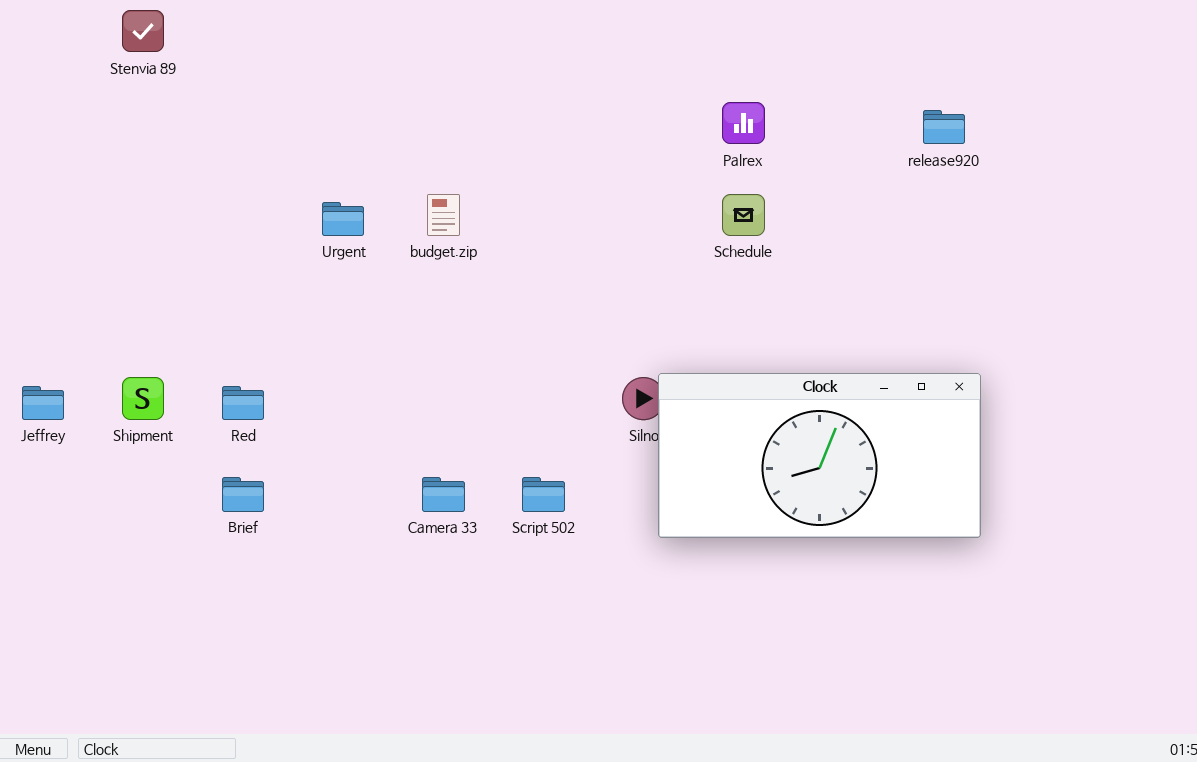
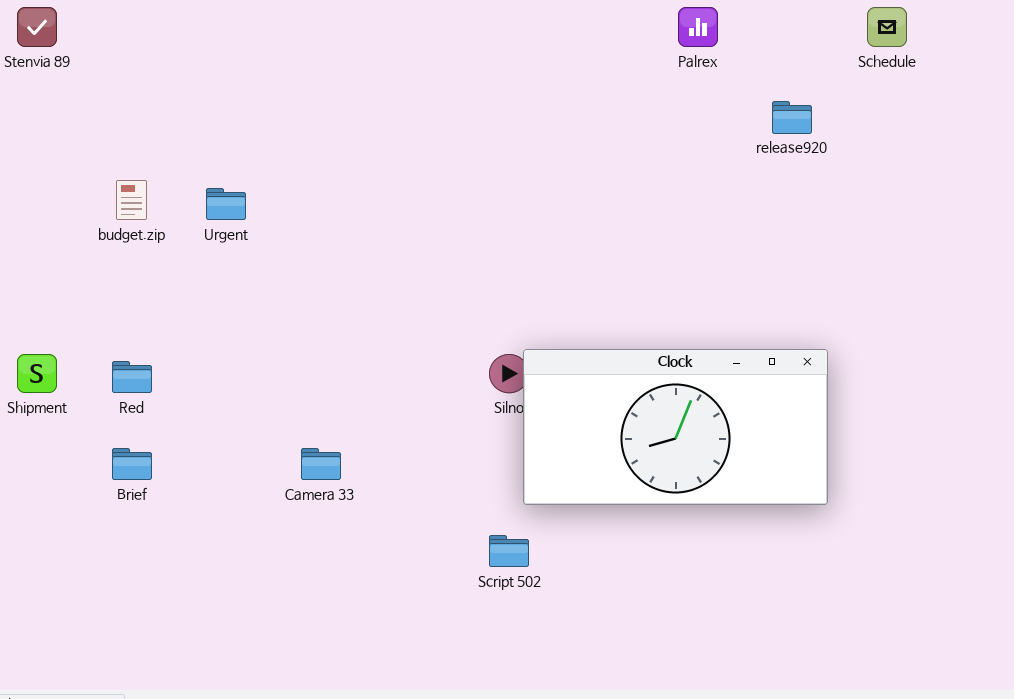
Palrex: [722,102,765,144] -> [678,7,718,47], moved
budget.zip: [427,194,460,236] -> [116,180,147,220], moved
Schedule: [722,194,765,236] -> [867,7,907,47], moved
Script 502: [522,477,565,512] -> [489,535,529,567], moved

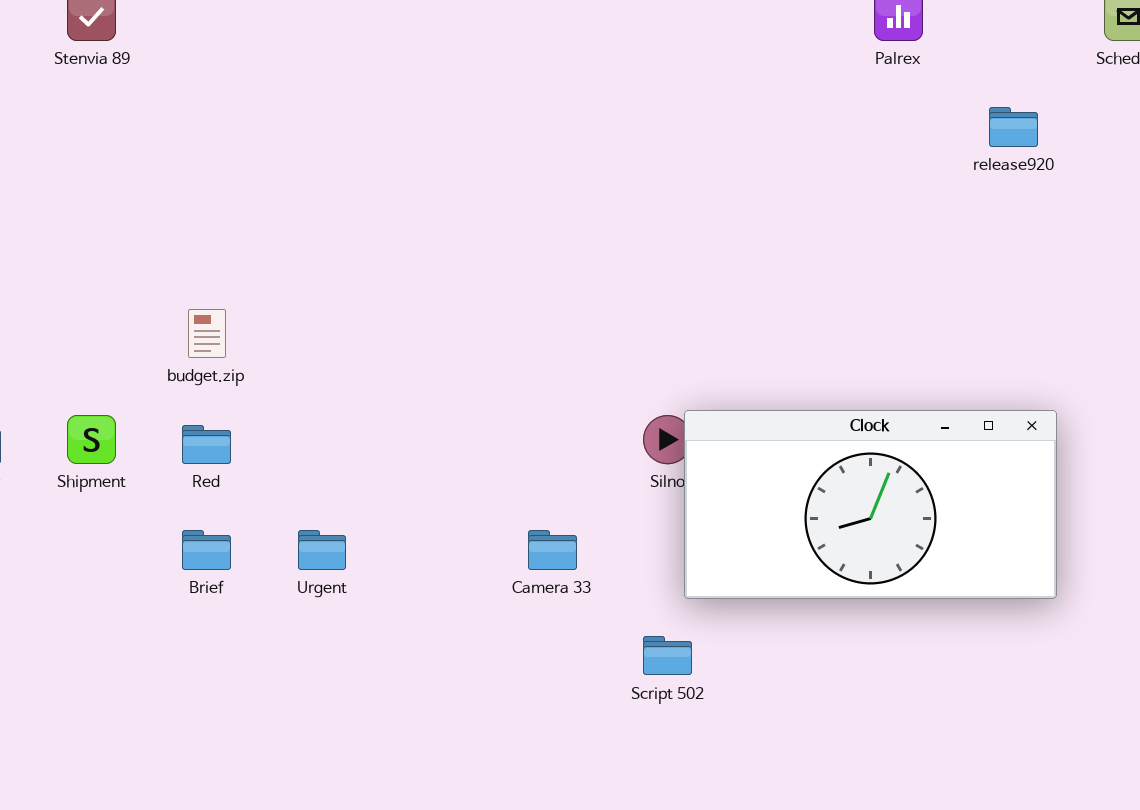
budget.zip: [116,180,147,220] -> [188,309,226,358], moved
Urgent: [206,188,246,220] -> [298,530,346,570], moved
Camera 33: [301,448,341,480] -> [528,530,577,570], moved

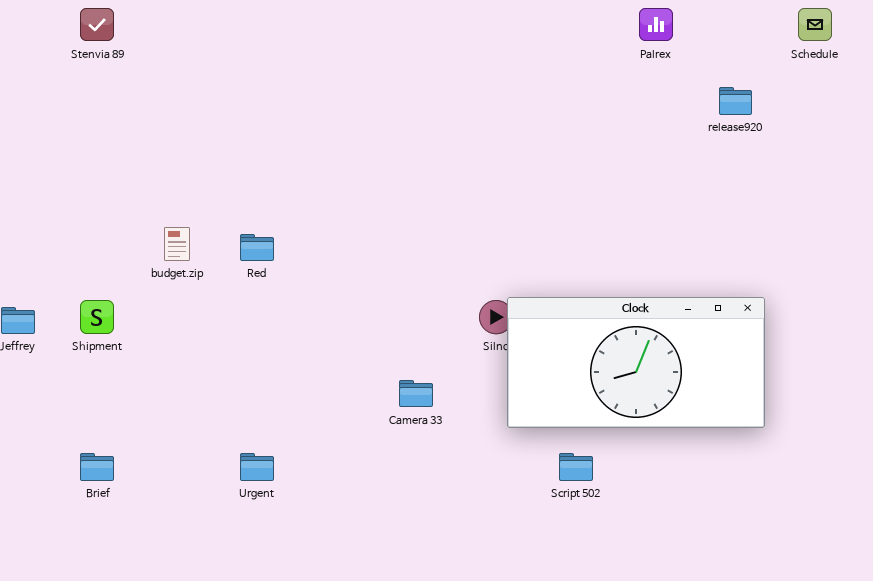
Red: [182,425,231,464] -> [240,234,274,261], moved
Brief: [182,530,231,570] -> [80,453,114,481], moved
Urgent: [298,530,346,570] -> [240,453,274,481], moved
Script 502: [643,636,692,675] -> [559,453,593,481], moved

